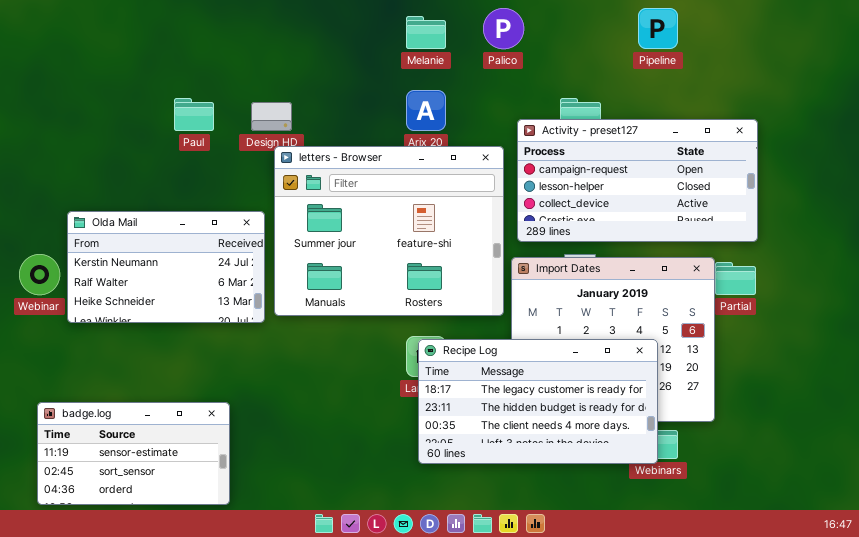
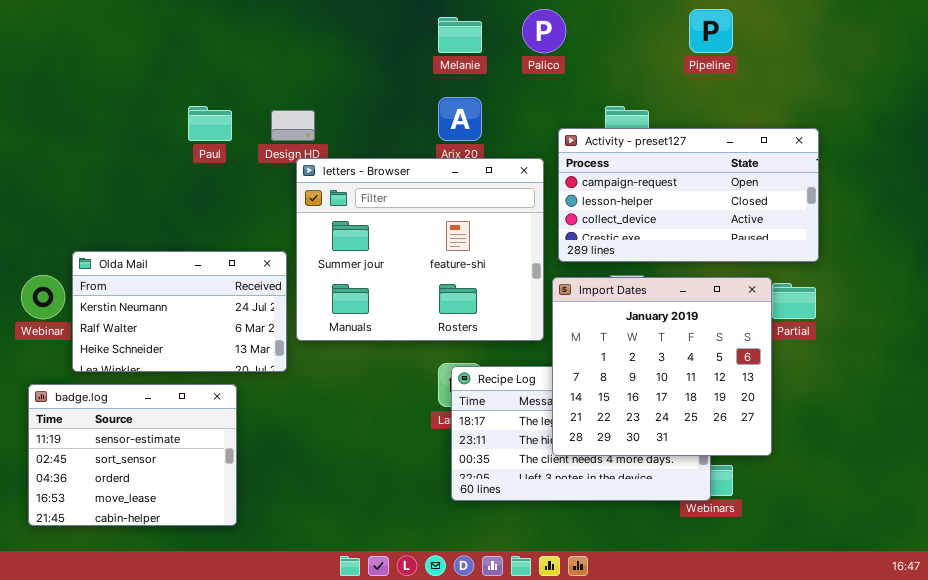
Olda Mail: [67,211,265,323] -> [72,251,287,372], moved
Import Dates: [511,257,715,422] -> [552,277,772,456], raised
badge.log: [37,402,230,505] -> [28,384,237,526], moved, resized

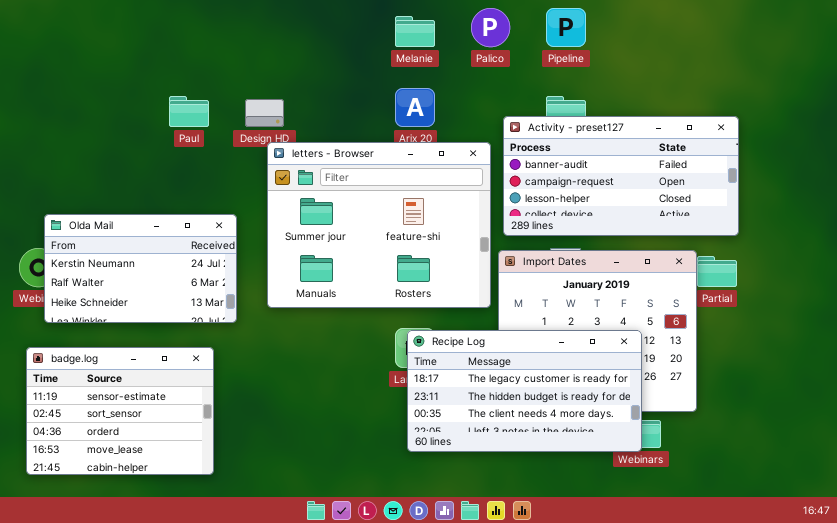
Pipeline: [689,9,733,53] -> [546,8,586,47], moved
Activity - preset127: [558,128,819,262] -> [503,116,739,236], scrolled up 1 row
Olda Mail: [72,251,287,372] -> [44,214,237,323], moved
Recipe Log: [451,366,711,501] -> [407,330,642,452], raised

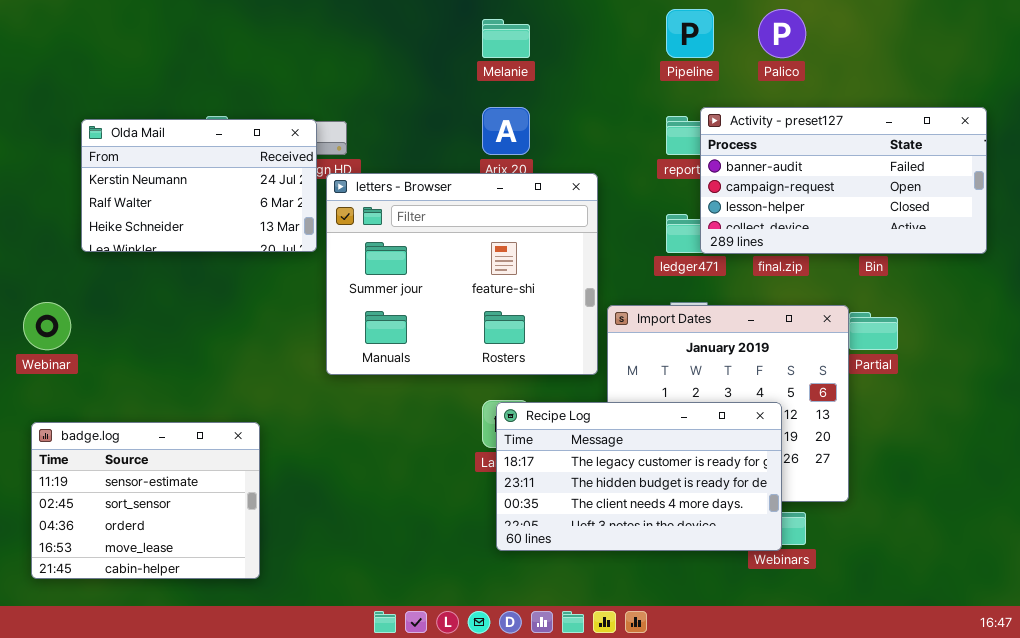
Palico: [471,8,510,47] -> [758,9,806,58], moved
Activity - preset127: [503,116,739,236] -> [700,107,987,254], moved
Olda Mail: [44,214,237,323] -> [81,119,317,252], moved

